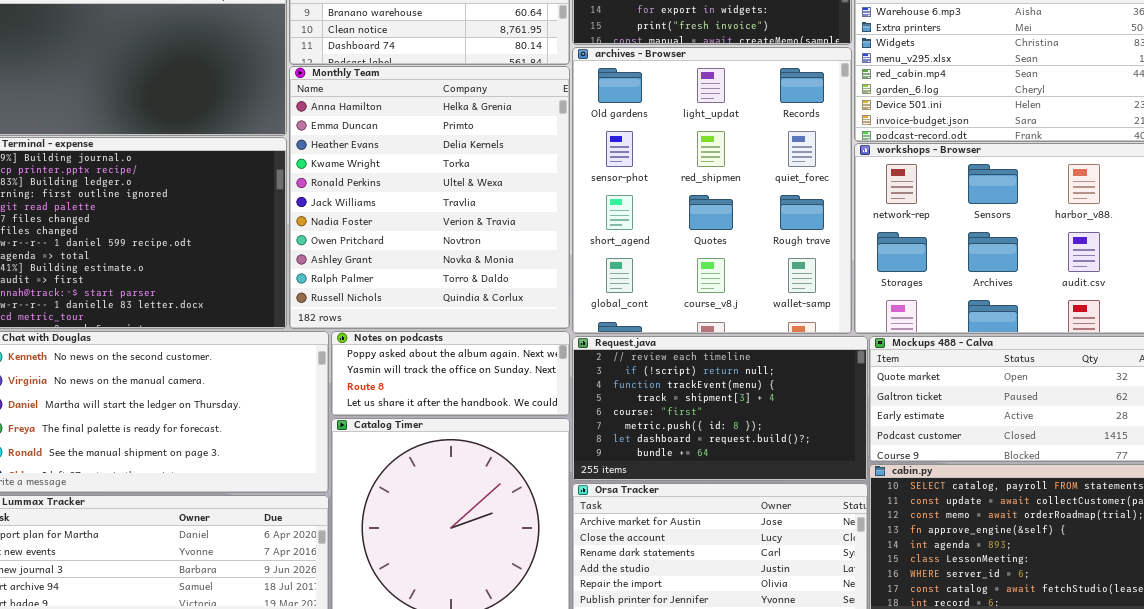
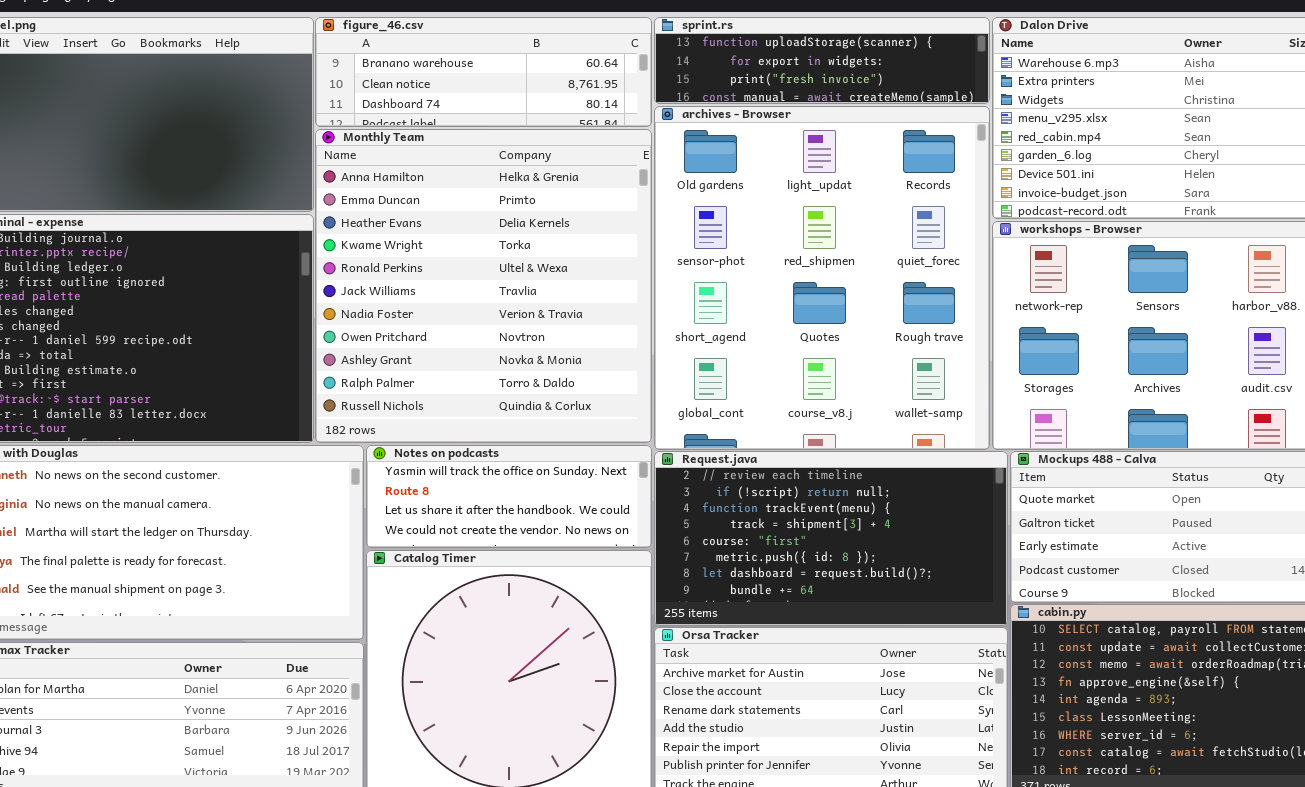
Notes on podcasts: [331,331,570,416] -> [366,445,652,548], scrolled down 1 row

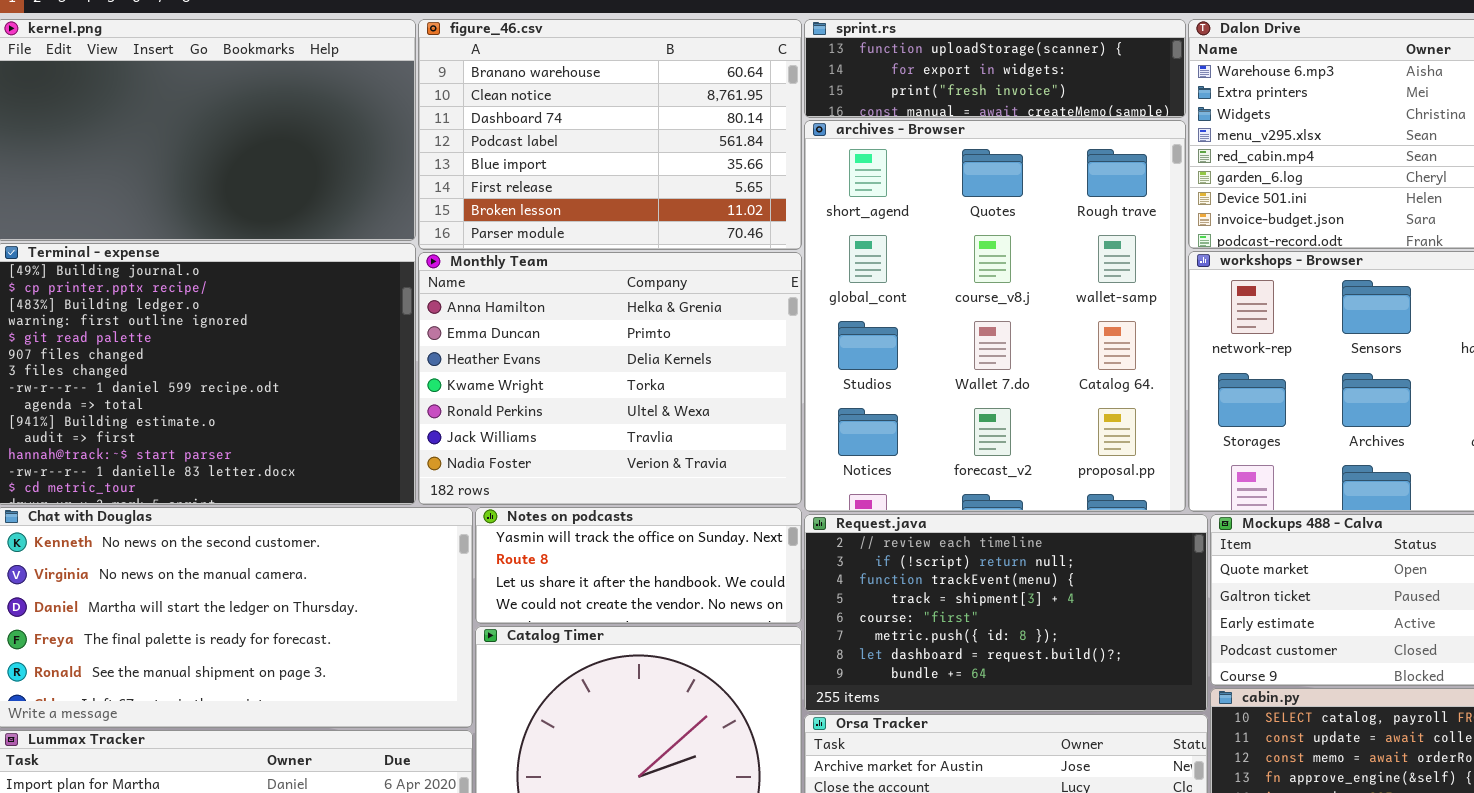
figure_46.csv: [315,17,652,127] -> [418,19,802,250], resized
archives - Browser: [654,106,990,450] -> [804,120,1186,512], scrolled down 2 rows
Monthly Team: [315,129,652,443] -> [418,252,802,505], resized

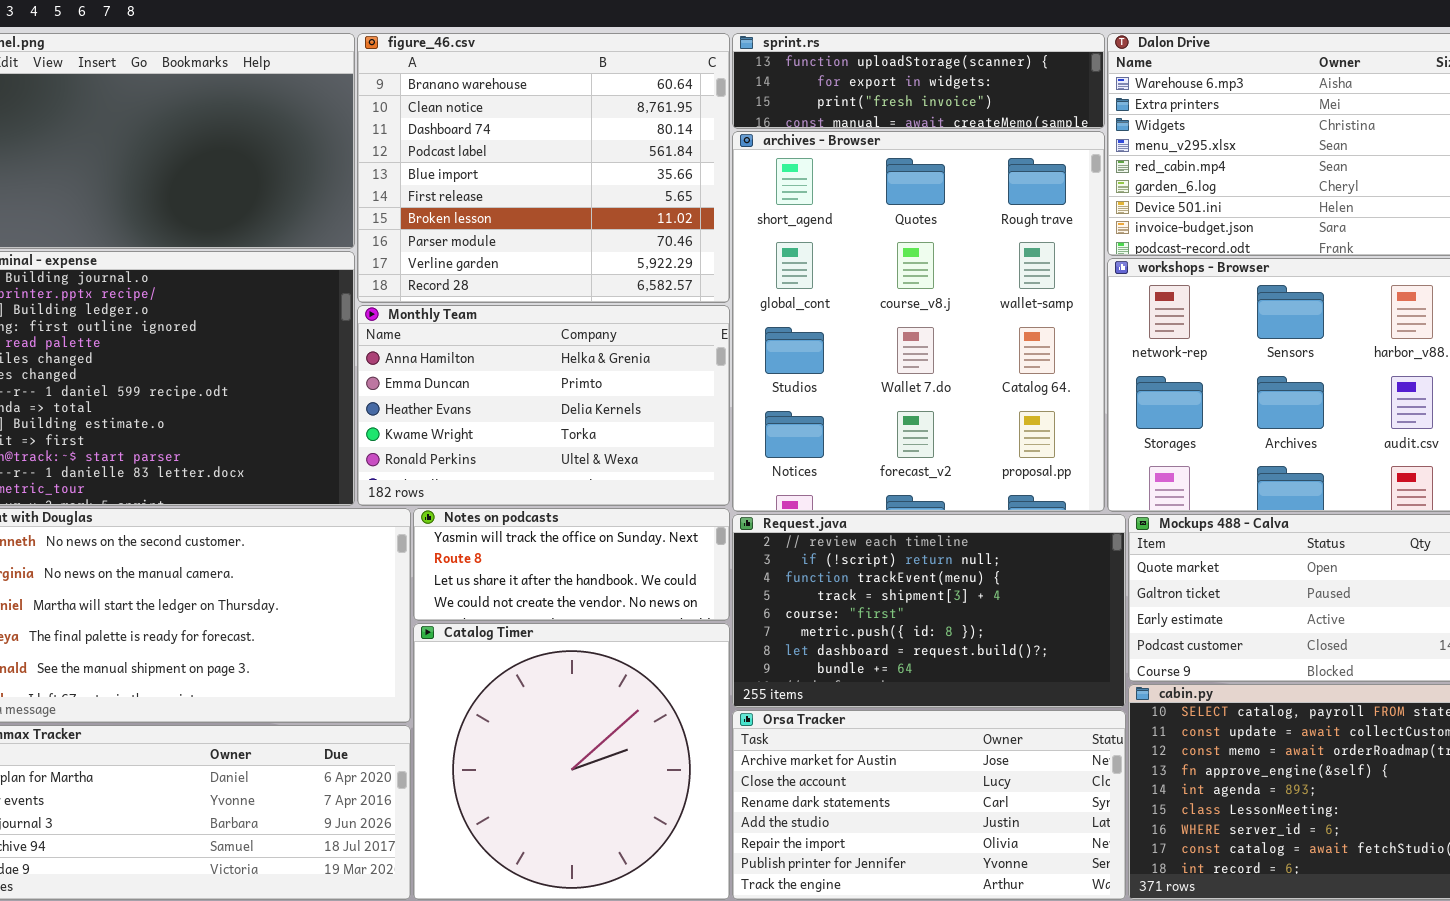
figure_46.csv: [418,19,802,250] -> [357,33,730,303], resized
Monthly Team: [418,252,802,505] -> [357,305,730,506], resized

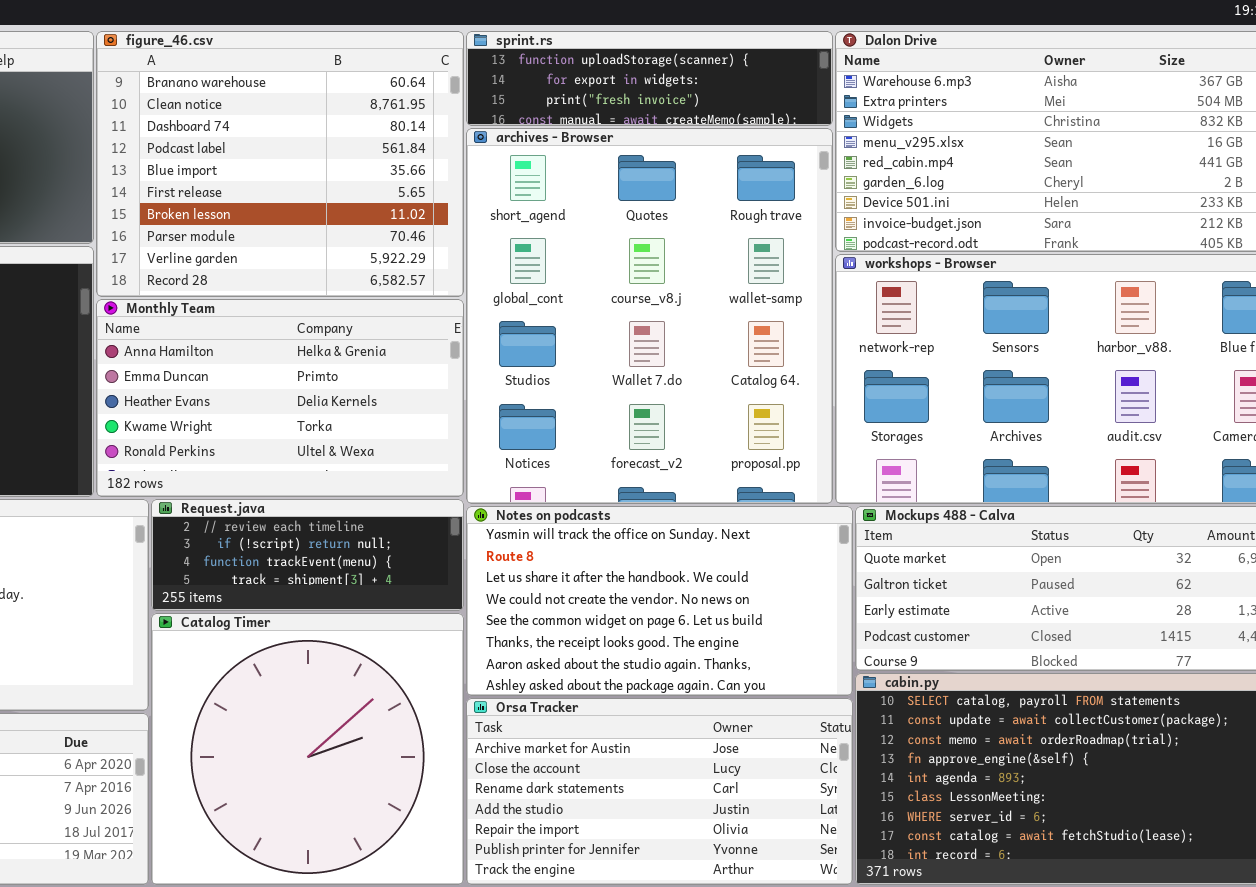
Notes on podcasts: [413,508,730,621] -> [466,506,853,696], moved, resized
Request.java: [732,514,1126,708] -> [151,499,464,611], moved, resized

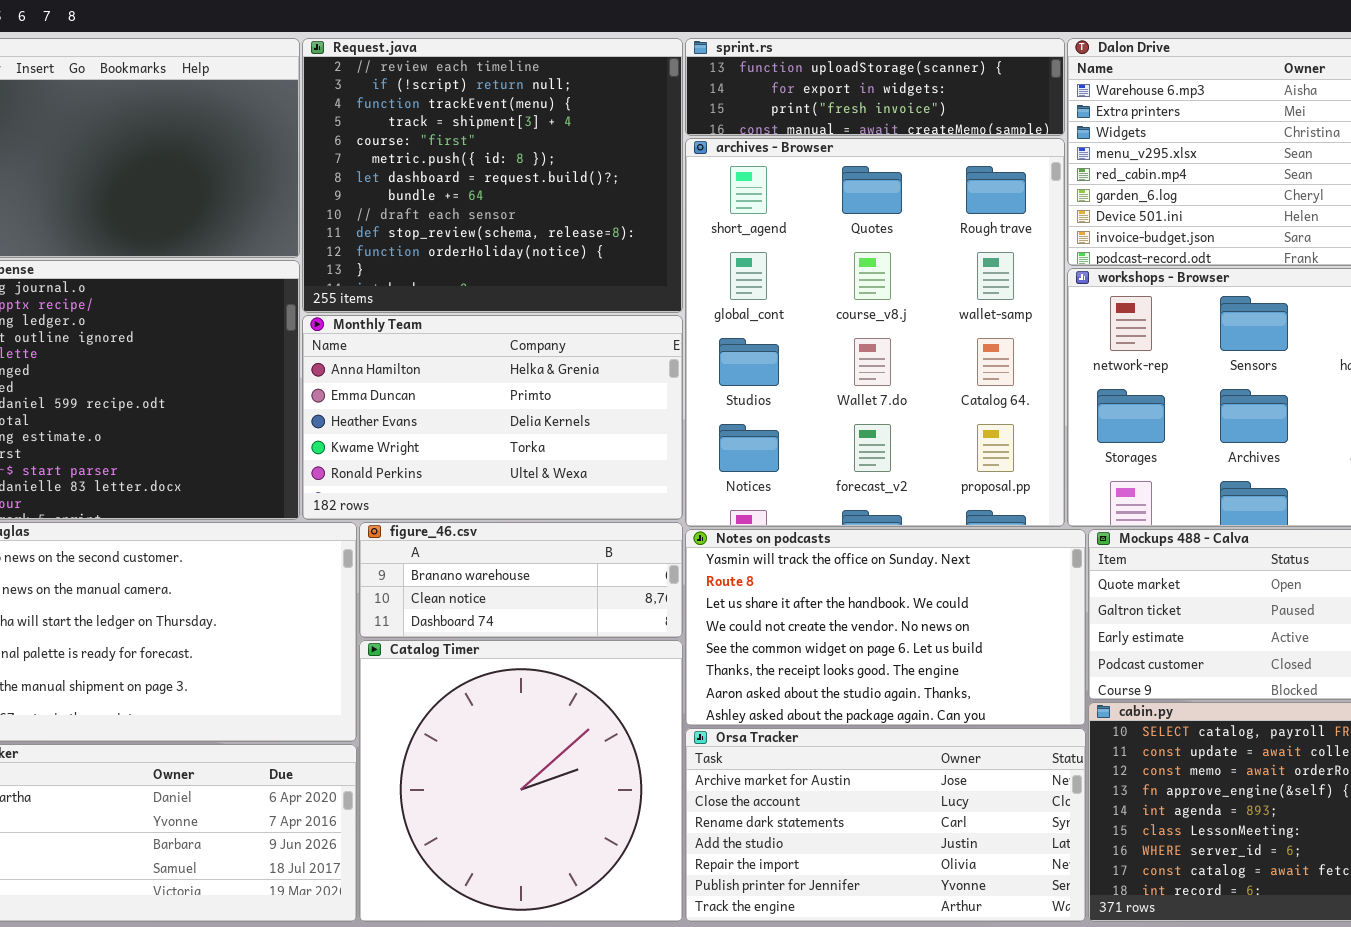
figure_46.csv: [96,31,464,297] -> [359,522,683,638], moved, resized
Request.java: [151,499,464,611] -> [302,38,683,313], moved, resized

